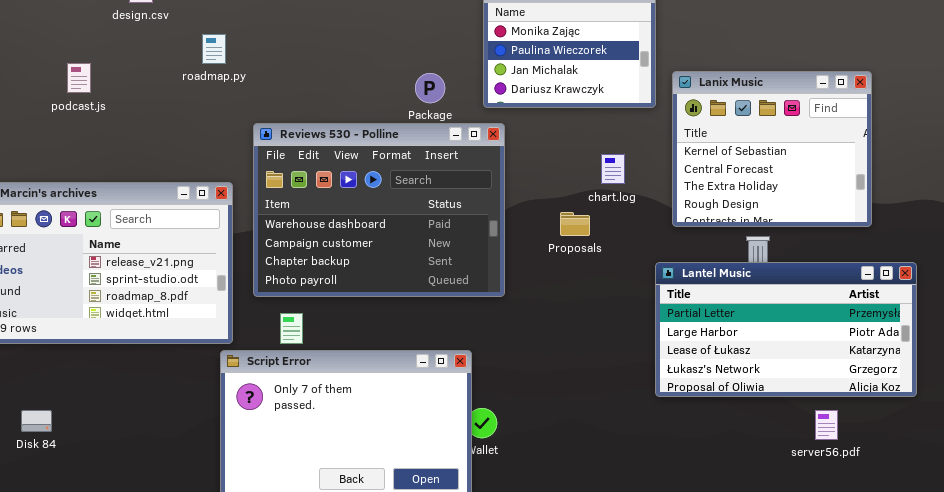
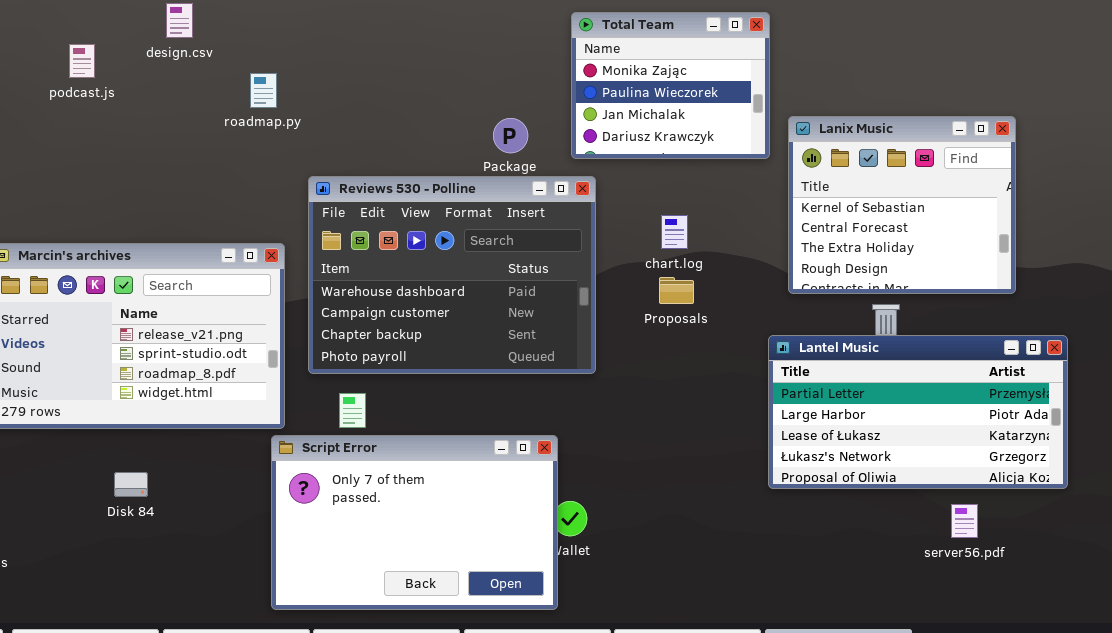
podcast.js: [67,63,91,93] -> [69,44,95,78], moved
chart.log: [601,154,625,184] -> [661,215,688,249], moved
Disk 84: [21,410,52,432] -> [114,472,148,497], moved

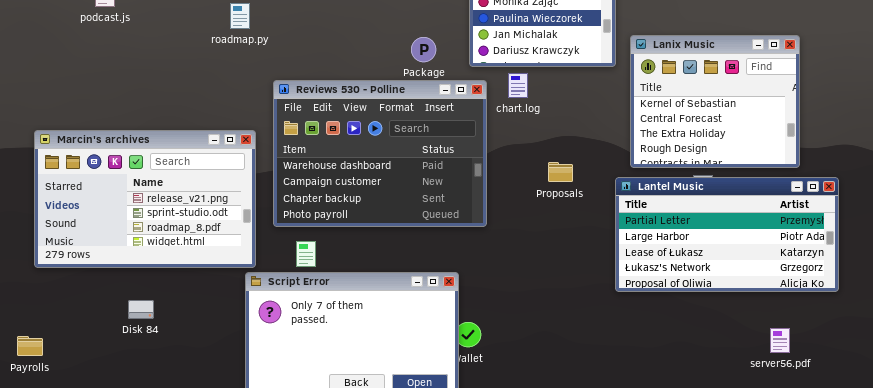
chart.log: [661,215,688,249] -> [508,73,528,98], moved
Proposals: [659,277,694,304] -> [548,162,573,182], moved
Lantel Music: [768,335,1068,489] -> [615,177,839,292], moved
server56.pdf: [951,504,978,538] -> [770,328,790,353], moved

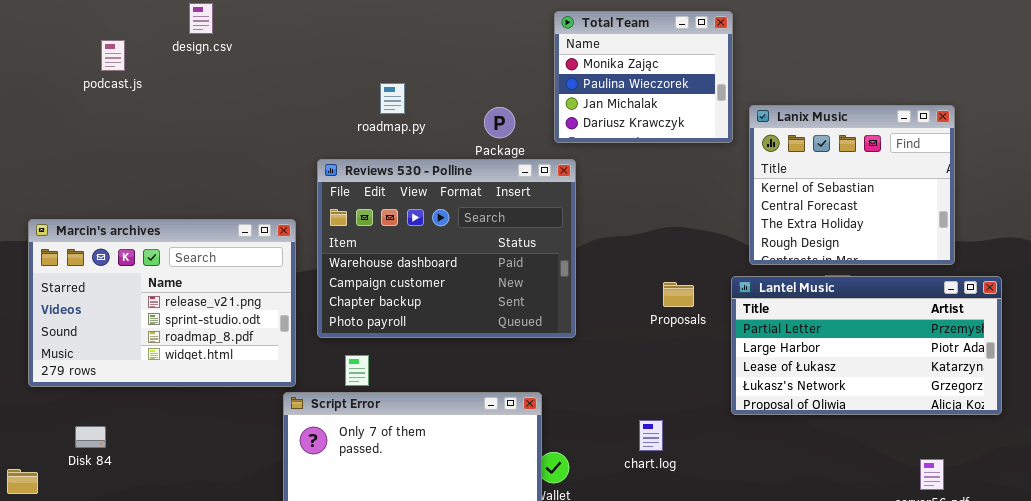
roadmap.py: [230,3,250,29] -> [380,83,405,114], moved
chart.log: [508,73,528,98] -> [639,420,663,451], moved
Proposals: [548,162,573,182] -> [663,282,694,307], moved
Disk 84: [128,300,154,319] -> [75,426,106,448], moved

